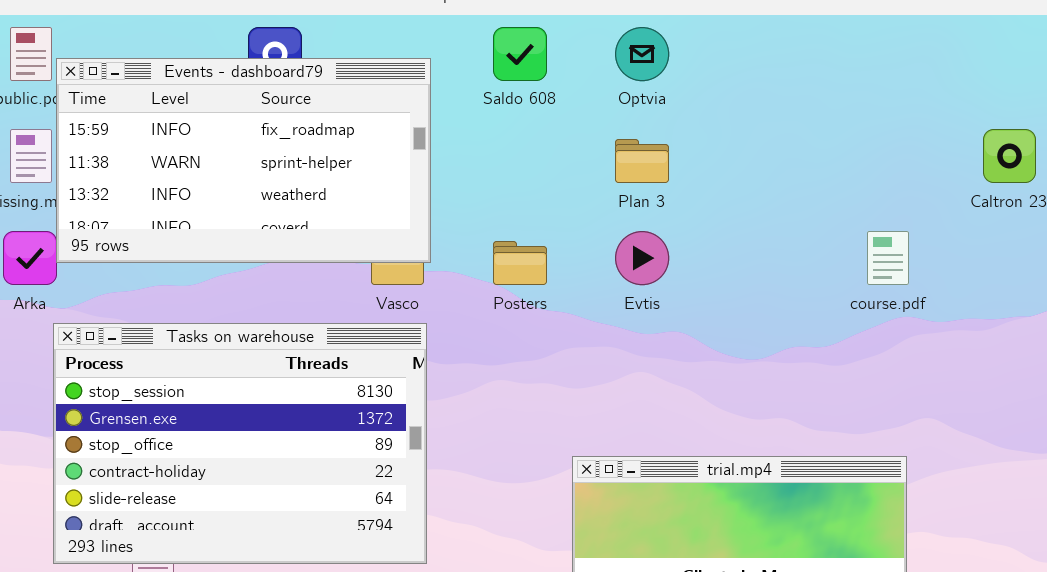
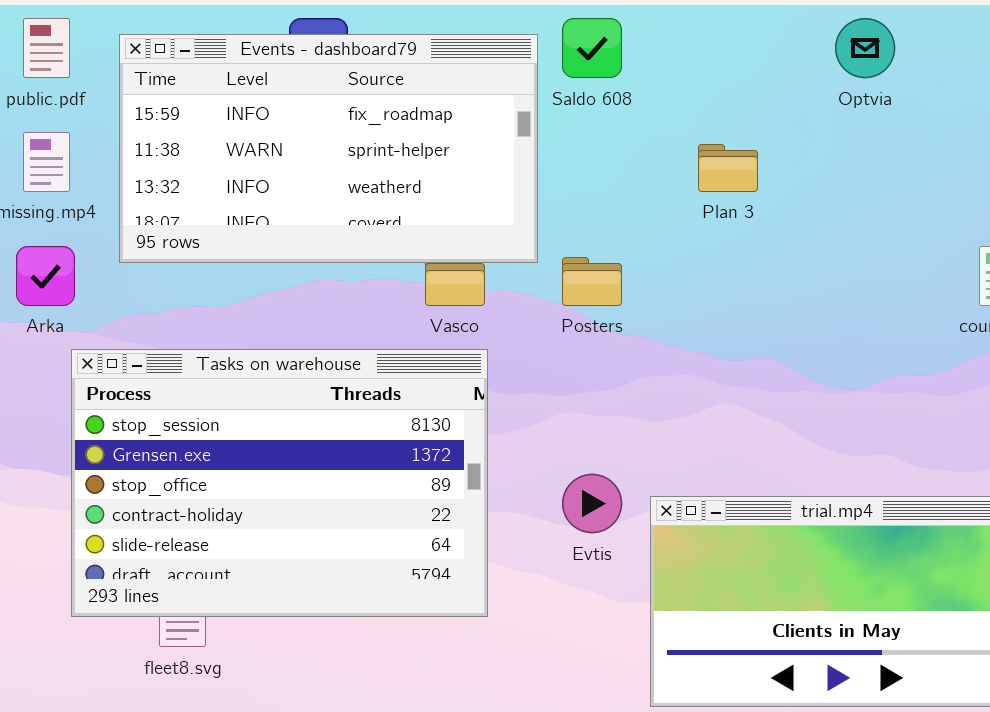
Optvia: [615,27,669,81] -> [835,18,895,78], moved
Events - dashboard79: [56,58,431,263] -> [119,34,538,263], moved
Evtis: [615,231,669,285] -> [562,474,622,533], moved

